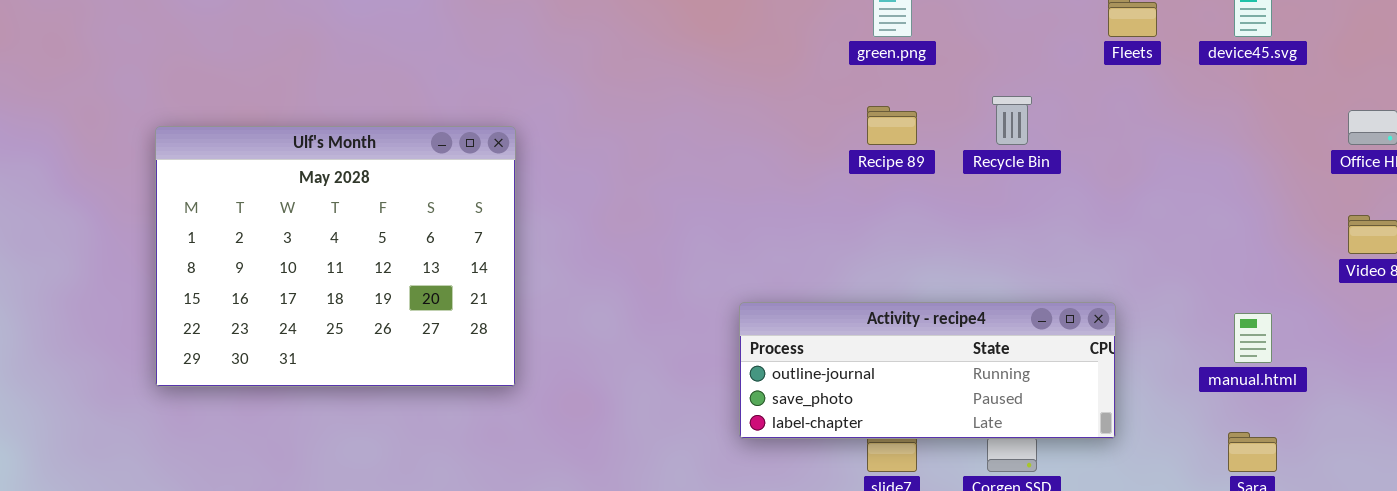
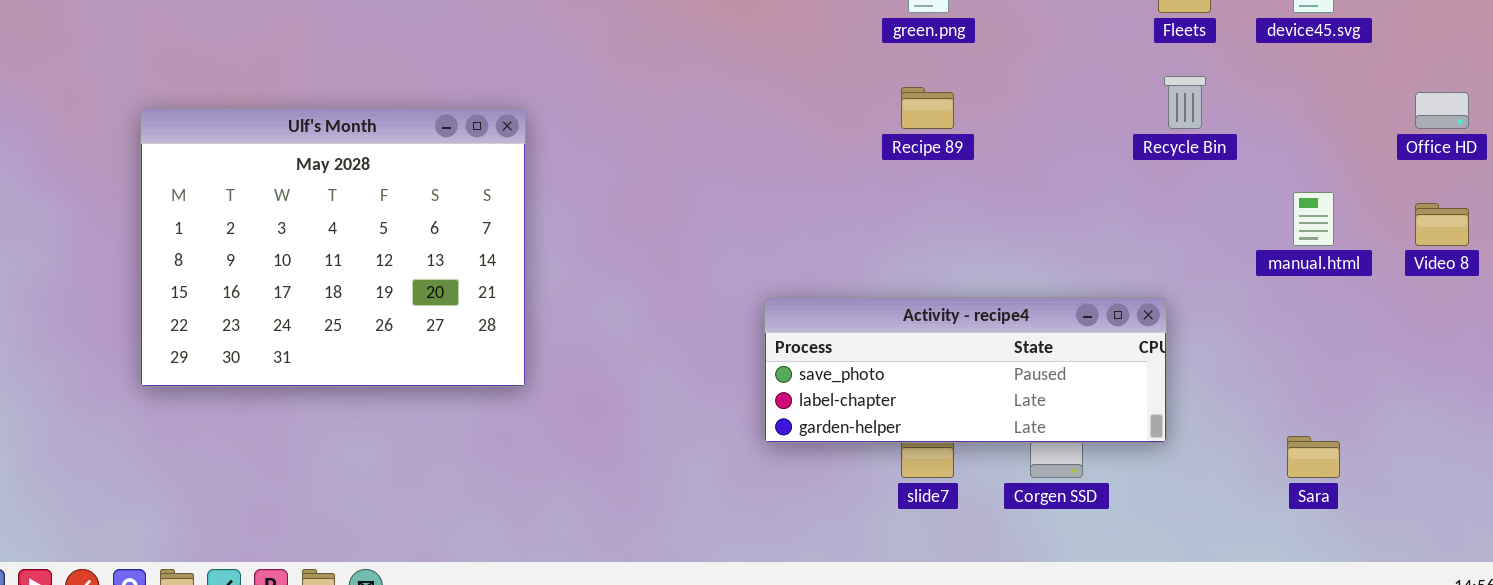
Recycle Bin: [992,96,1032,145] -> [1164,76,1206,129], moved
Activity - recipe4: [739,302,1116,439] -> [764,297,1167,443], scrolled down 1 row
manual.html: [1234,313,1272,363] -> [1293,192,1334,246], moved

